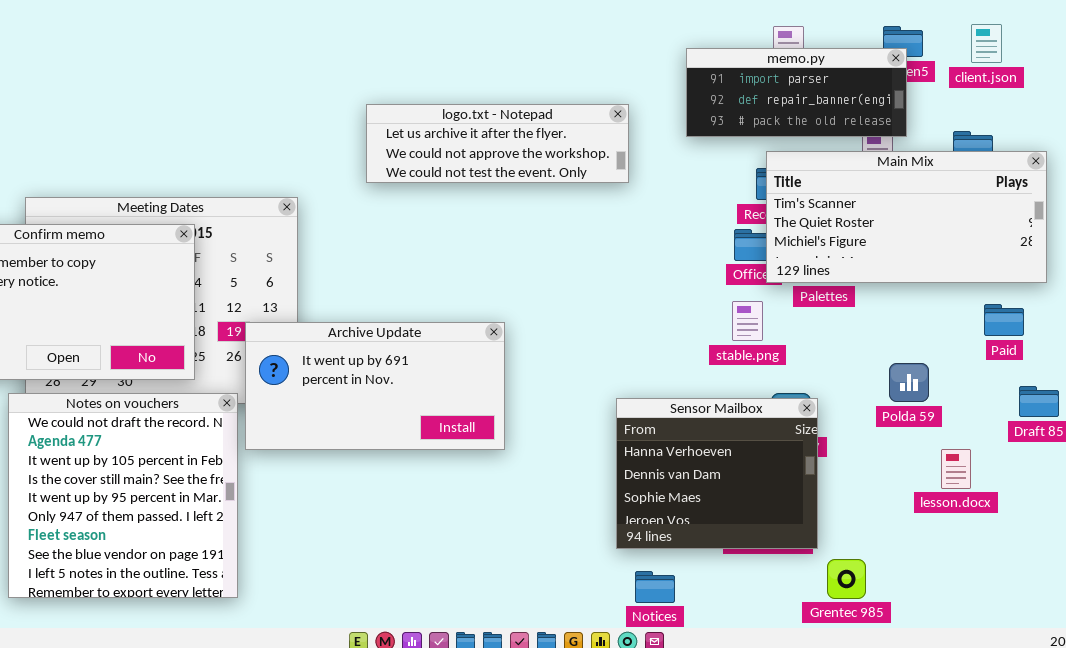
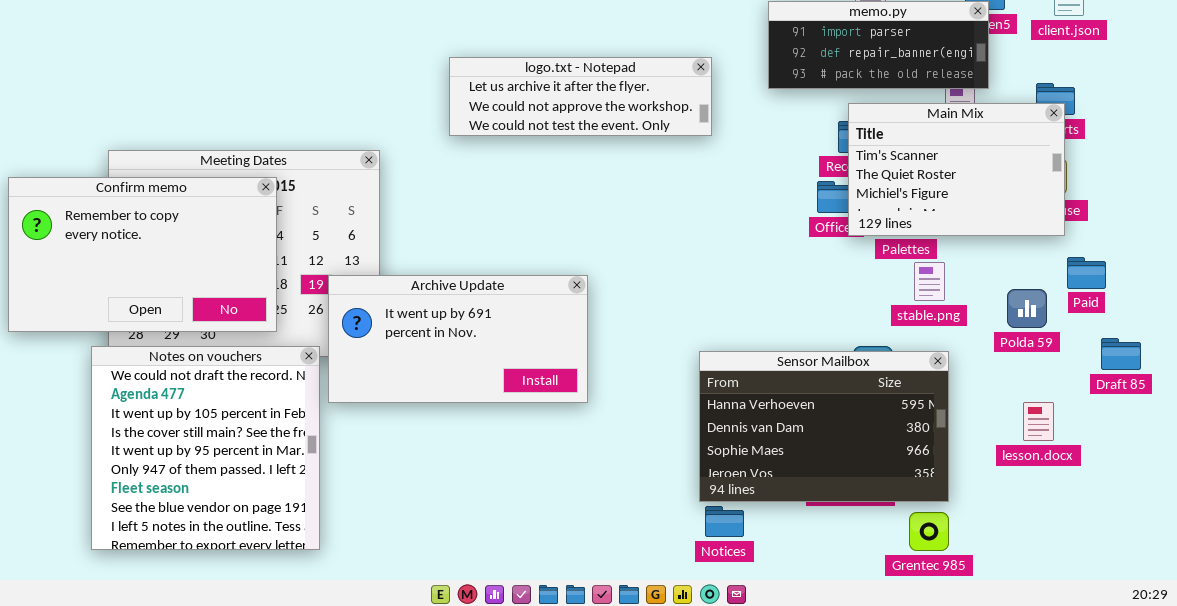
Main Mix: [766,151,1047,283] -> [848,103,1065,236], resized
stable.png: [732,301,763,341] -> [914,262,945,301], moved
Polda 59: [889,363,929,402] -> [1007,289,1047,328], moved
Sensor Mailbox: [616,398,818,549] -> [699,351,949,502], resized
Notices: [635,571,675,603] -> [705,506,744,537], moved

